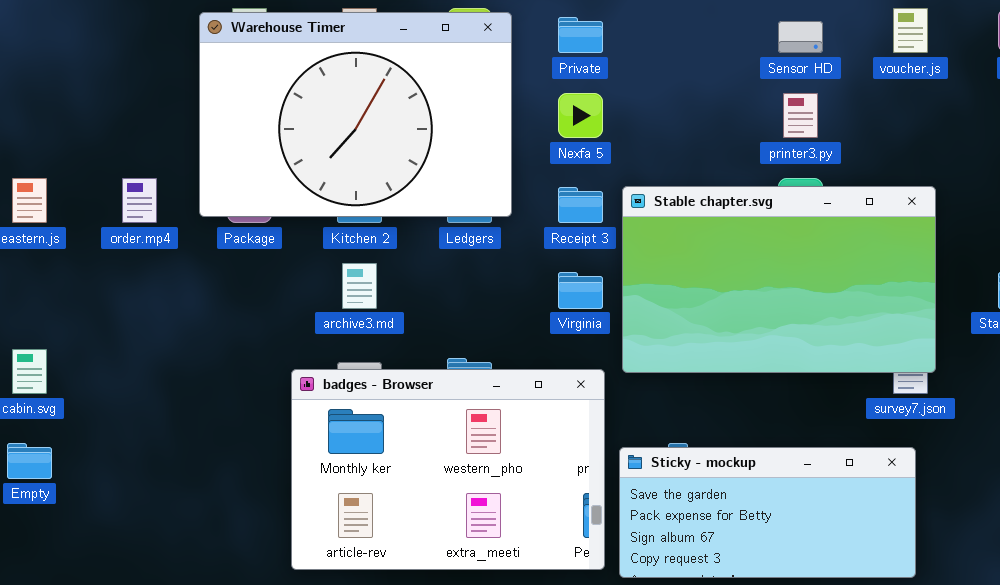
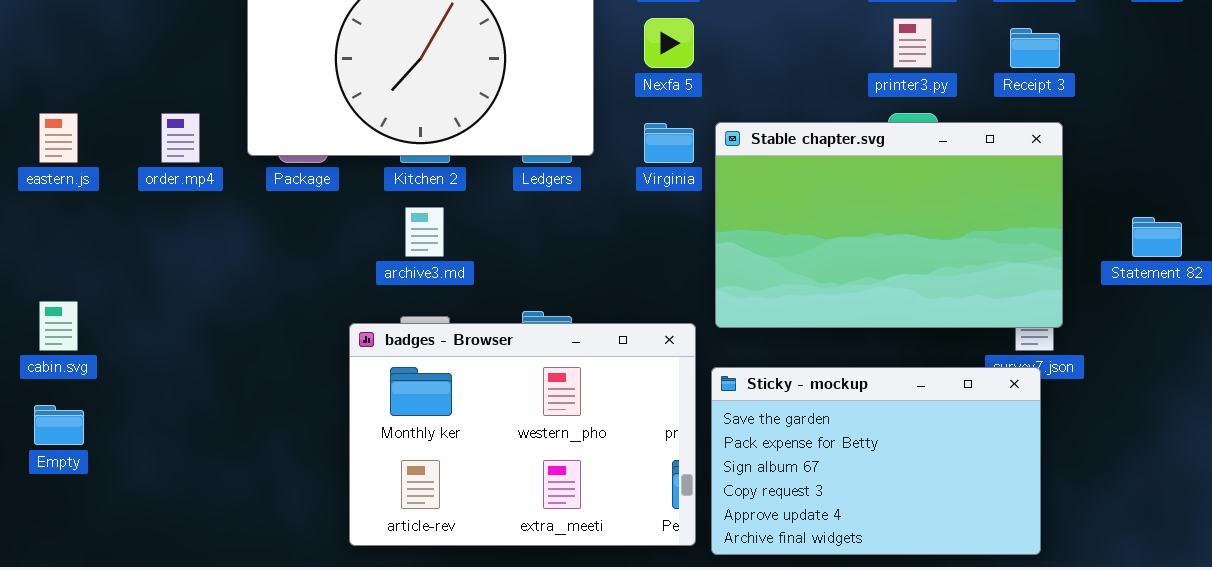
Receipt 3: [558,187,603,223] -> [1010,28,1060,68], moved
Virginia: [558,272,603,309] -> [644,123,694,163], moved
Sticky - mockup: [619,447,916,578] -> [711,367,1041,555], resized

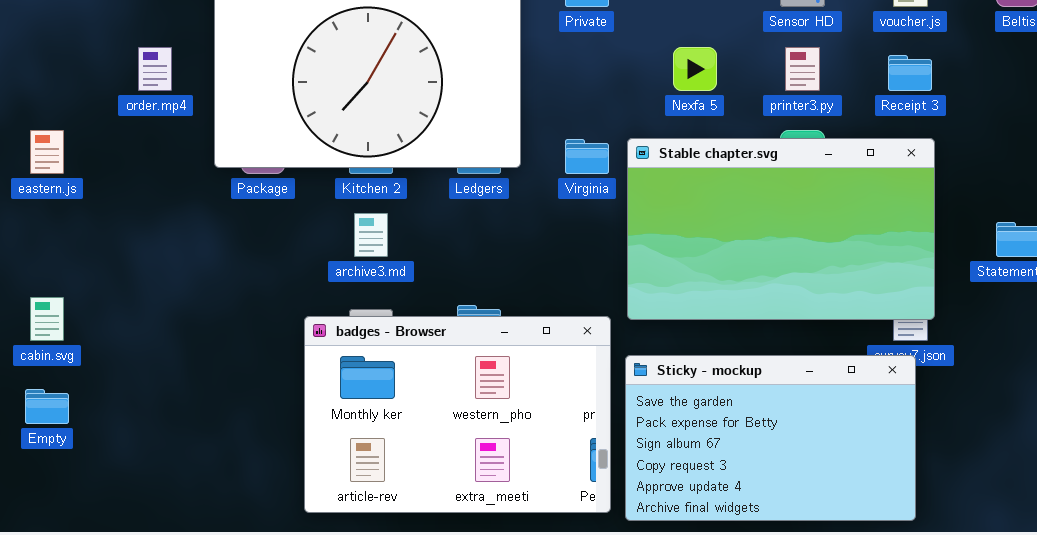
Nexfa 5: [644,18,694,68] -> [673,47,717,91], moved
order.mp4: [161,113,200,163] -> [138,47,172,91], moved

